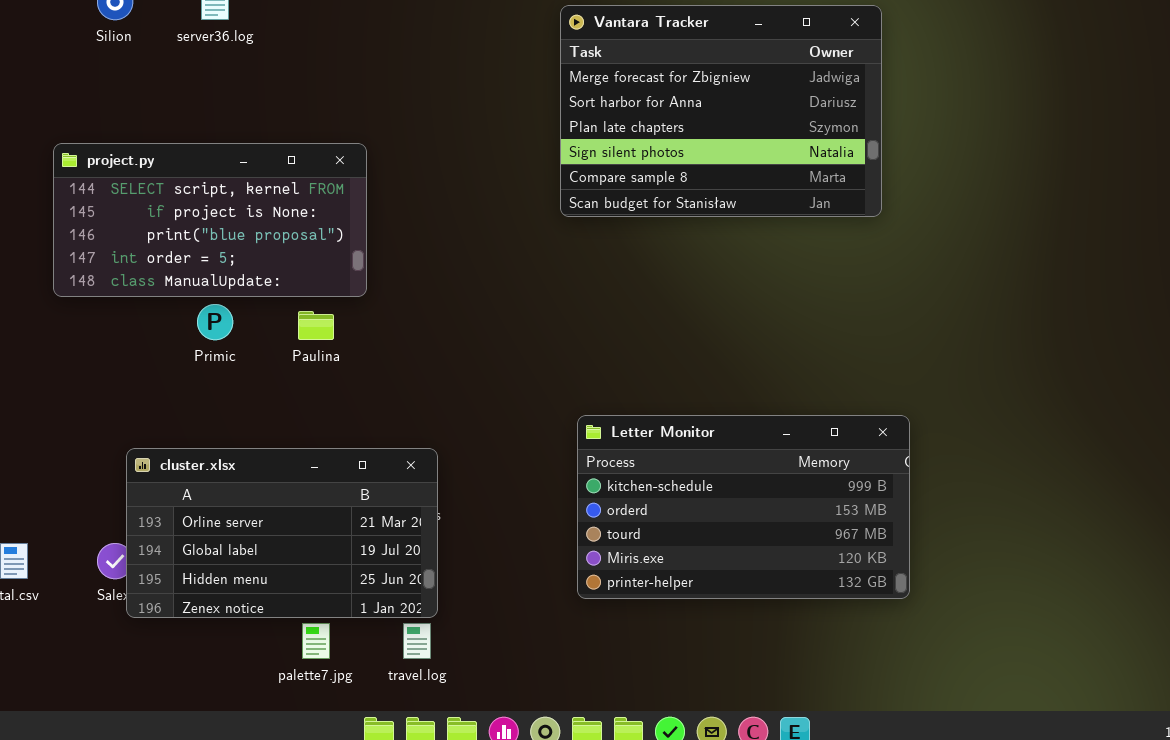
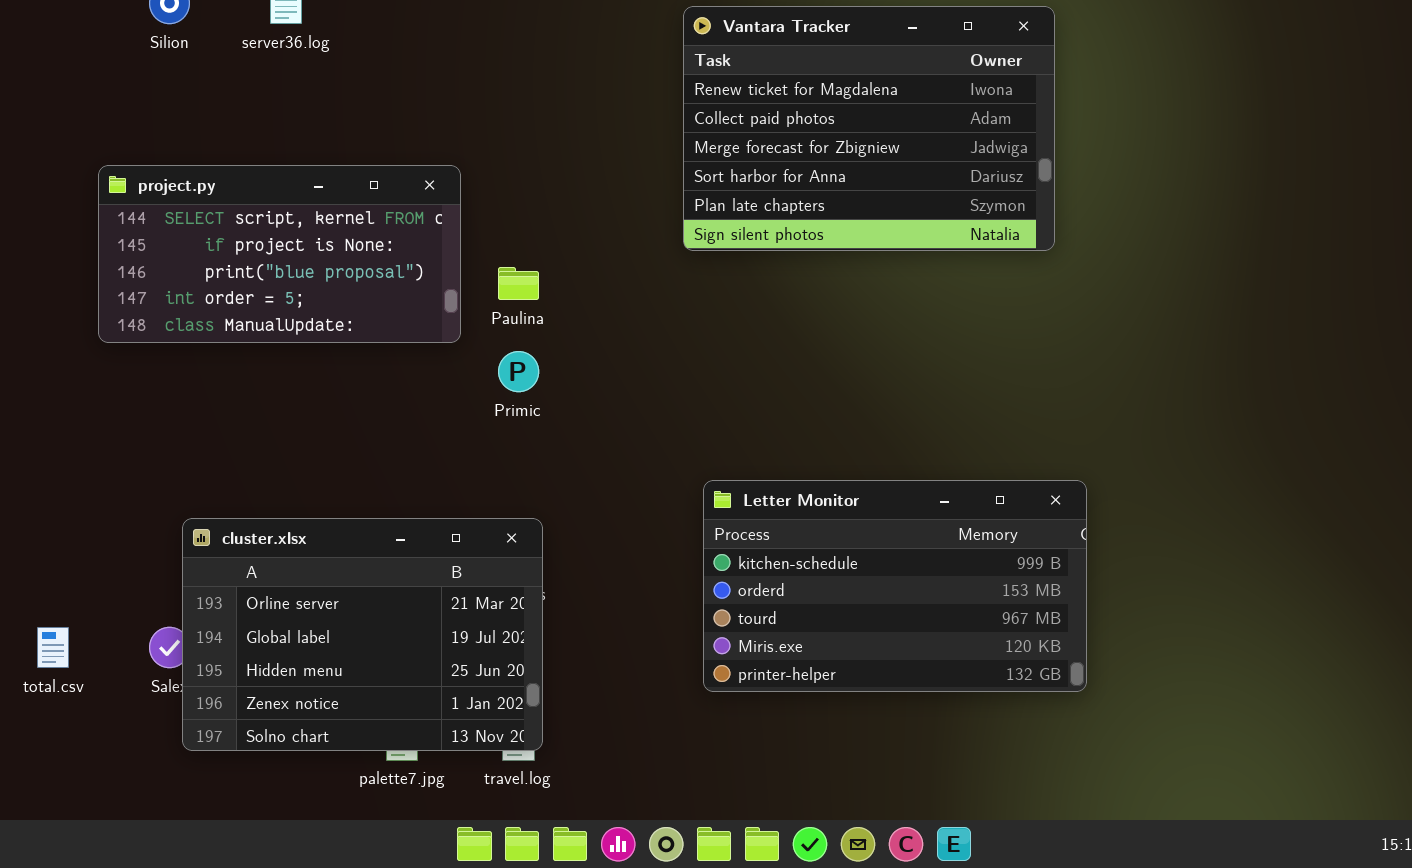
Vantara Tracker: [560,5,882,217] -> [683,6,1055,251], scrolled up 2 rows
Primic: [197,304,233,340] -> [498,351,539,392], moved
Paulina: [298,311,334,340] -> [498,267,539,300], moved
cluster.xlsx: [126,448,438,618] -> [182,518,543,751], resized

